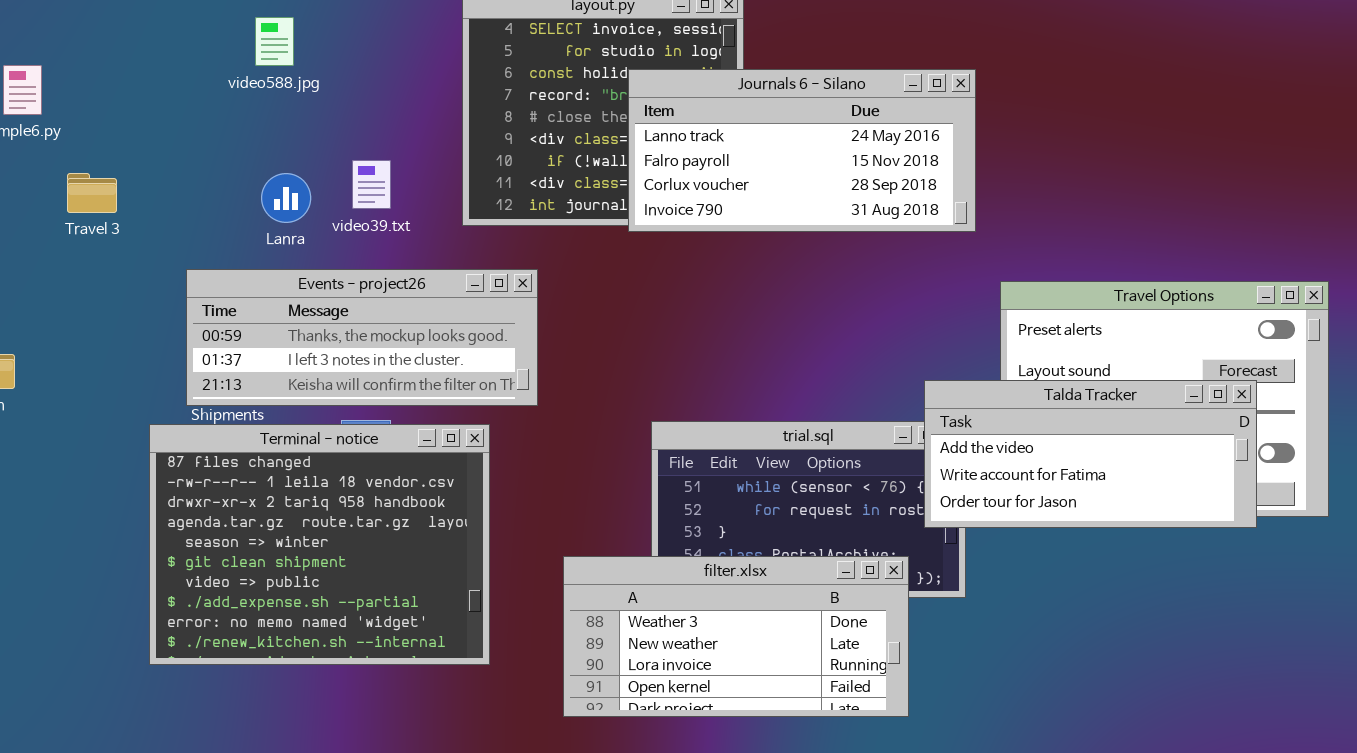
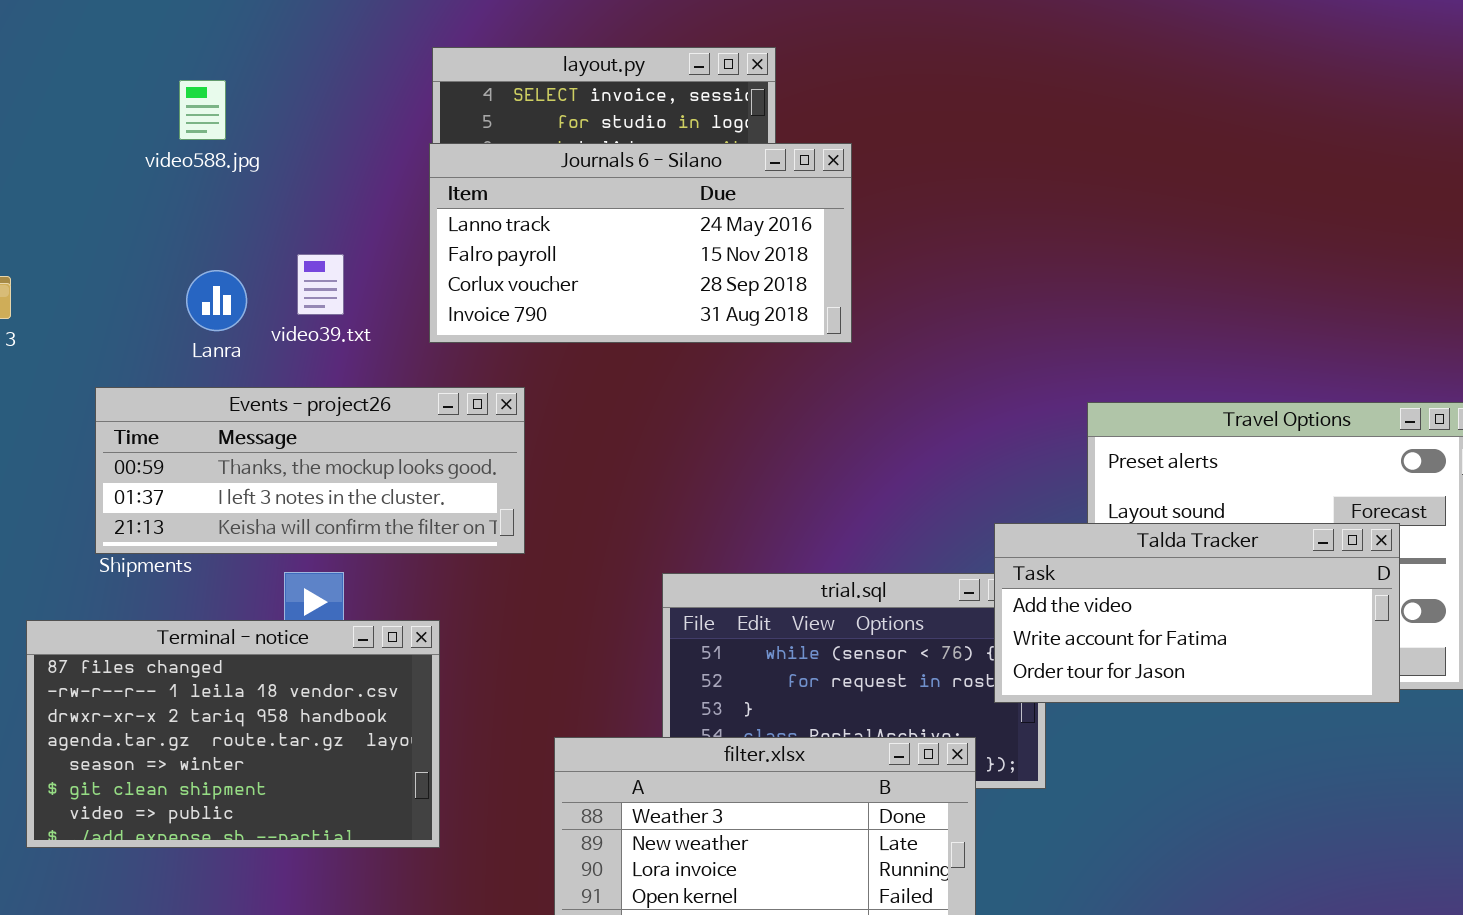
Journals 6 - Silano: [628,69,976,232] -> [429,143,852,343], moved
Terminal - notice: [149,424,490,665] -> [26,620,440,848], moved, resized

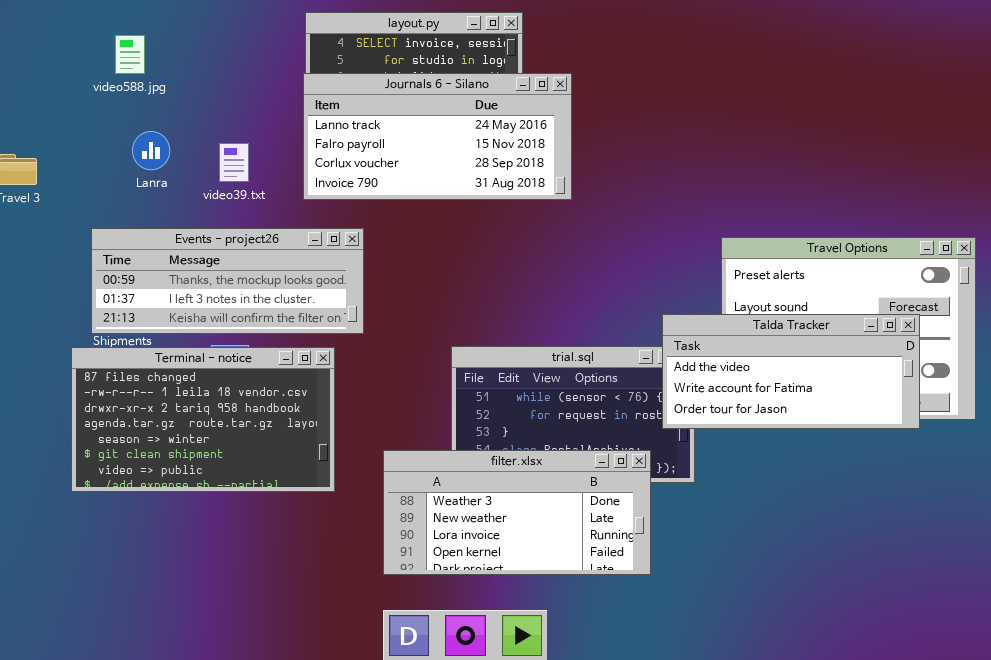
video588.jpg: [179,80,226,140] -> [115,35,145,74], moved
Lanra: [186,270,247,331] -> [132,131,170,170], moved
Terminal - notice: [26,620,440,848] -> [71,347,335,492], moved

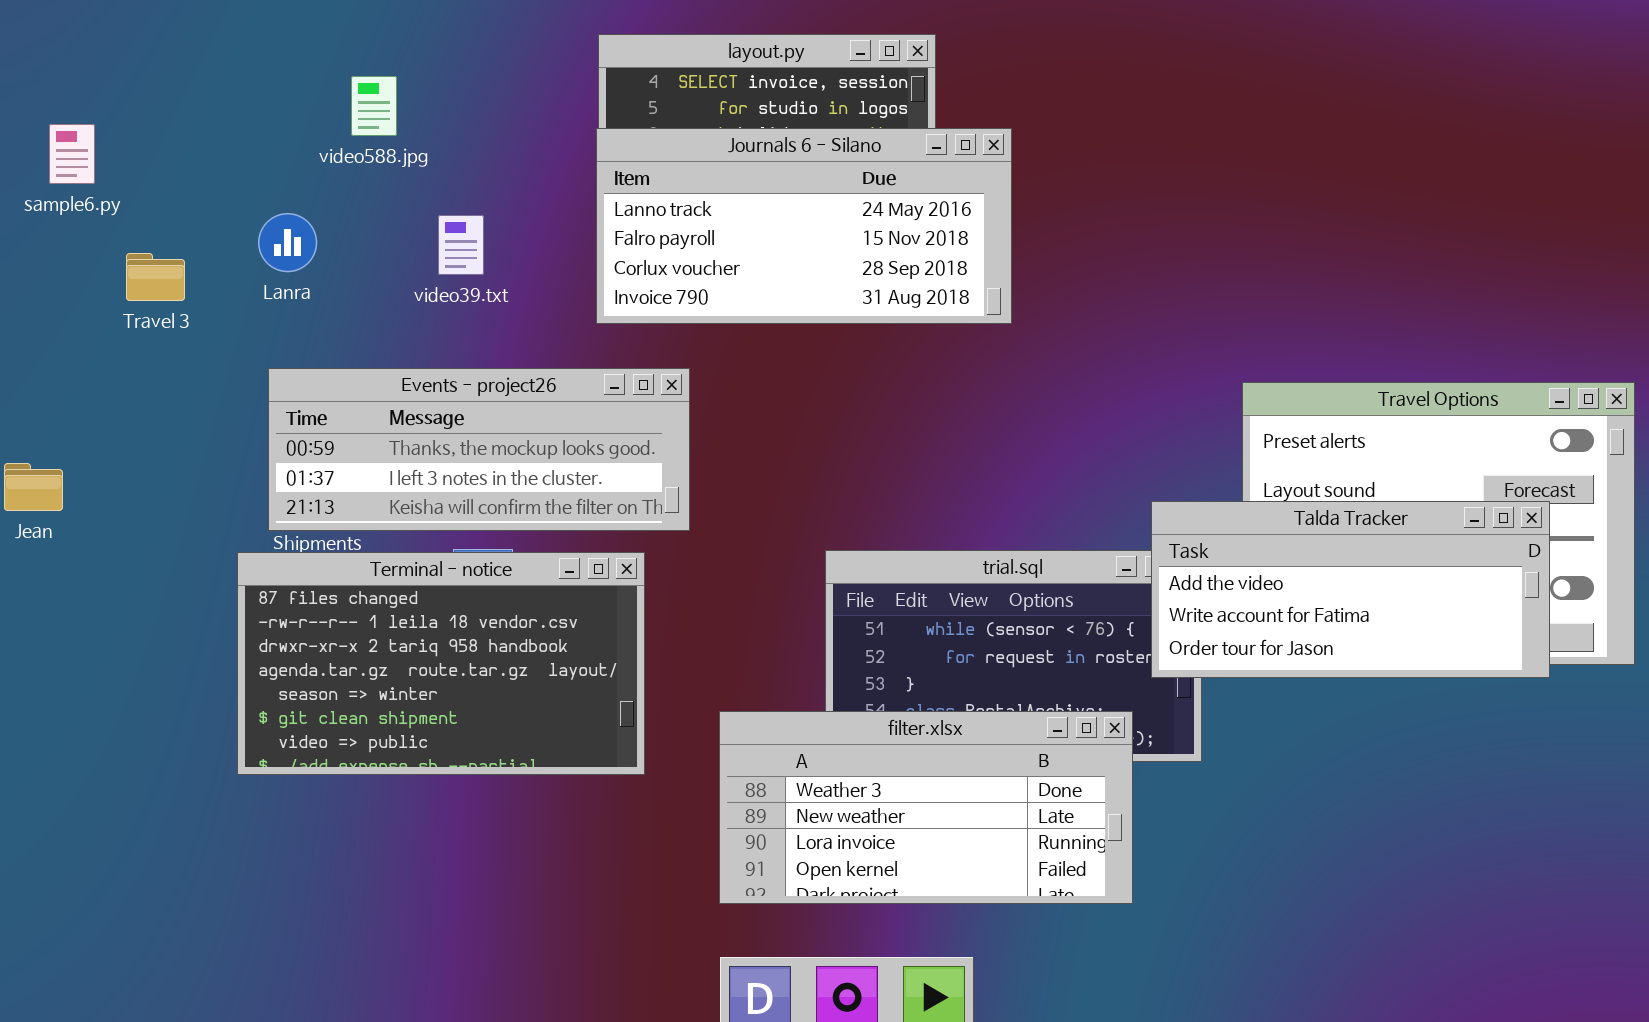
video588.jpg: [115,35,145,74] -> [351,76,397,136], moved
Lanra: [132,131,170,170] -> [258,213,317,272], moved
video39.txt: [219,143,249,182] -> [438,215,484,275], moved

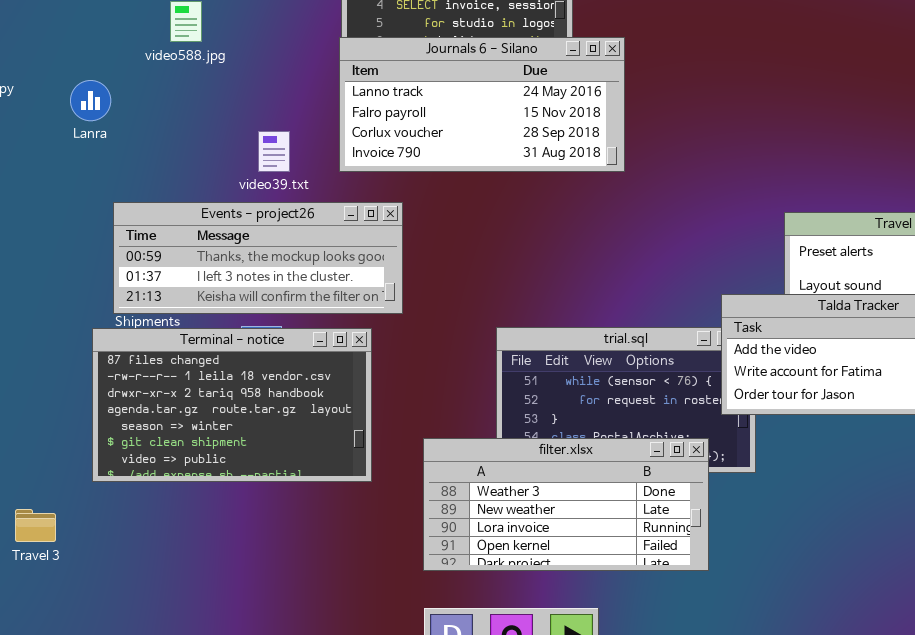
Lanra: [258,213,317,272] -> [70,80,111,121], moved
video39.txt: [438,215,484,275] -> [258,131,290,172], moved
Travel 3: [126,253,185,301] -> [15,509,56,542], moved

